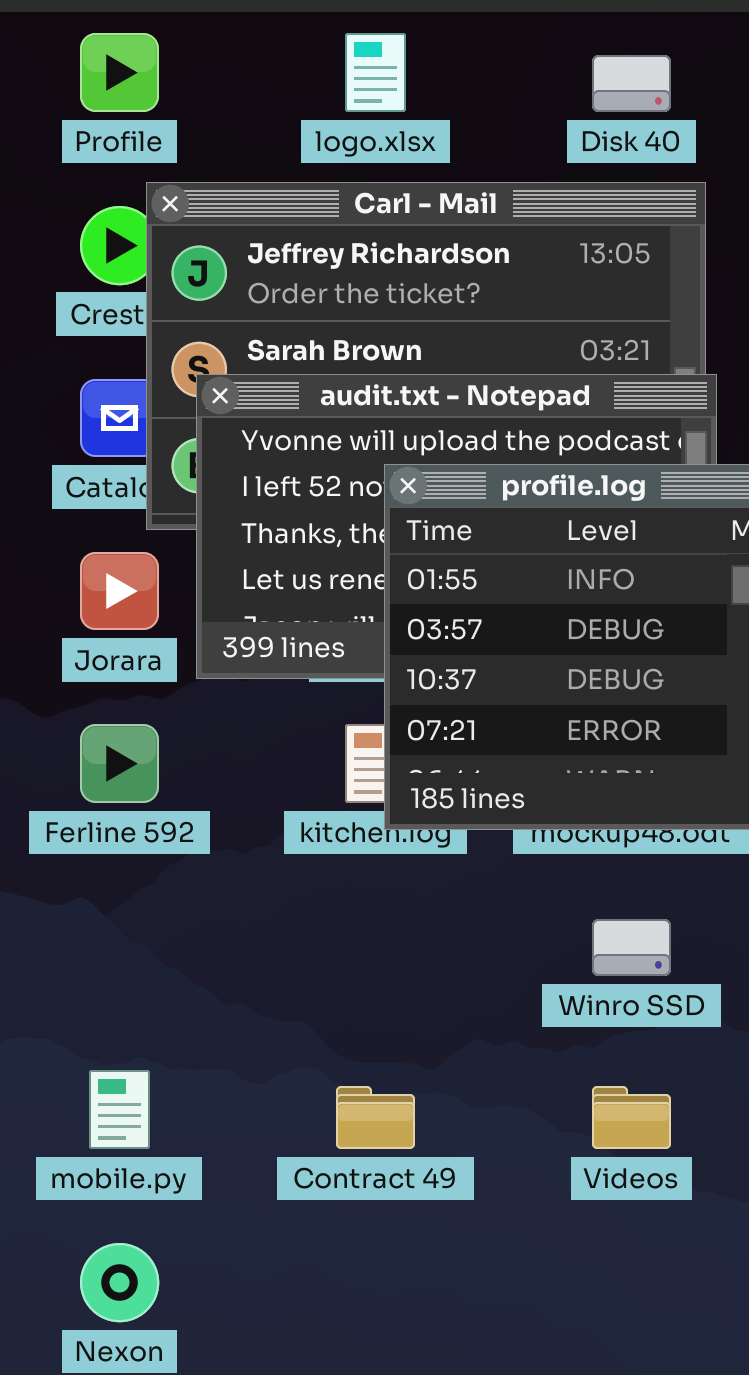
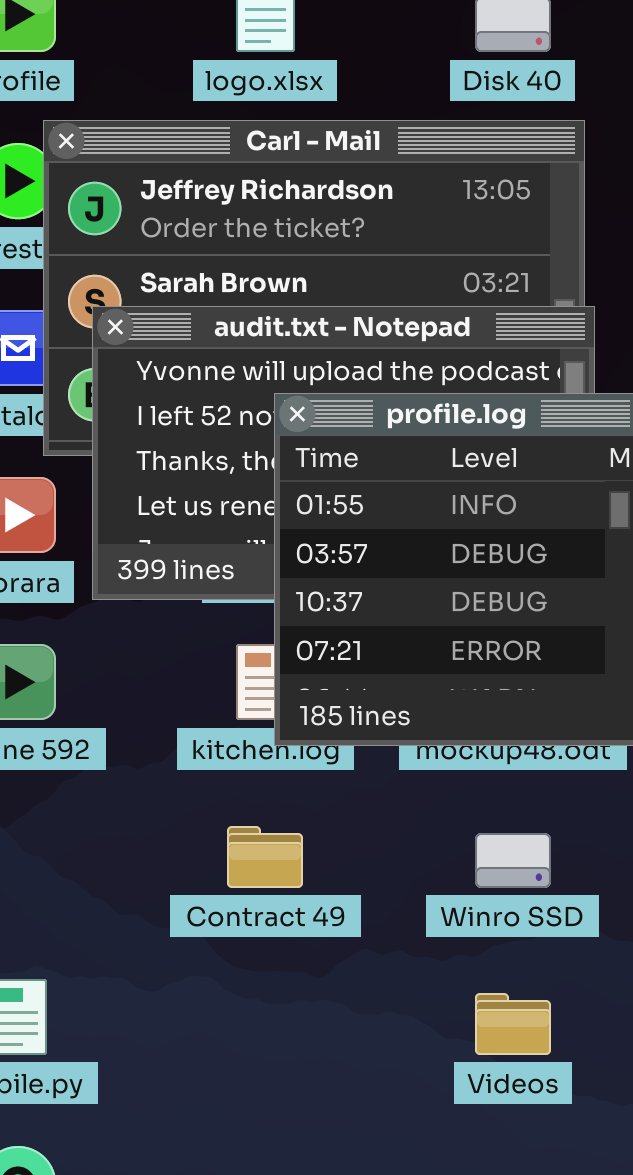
Contract 49: [336,1086,415,1149] -> [227,826,303,888], moved

